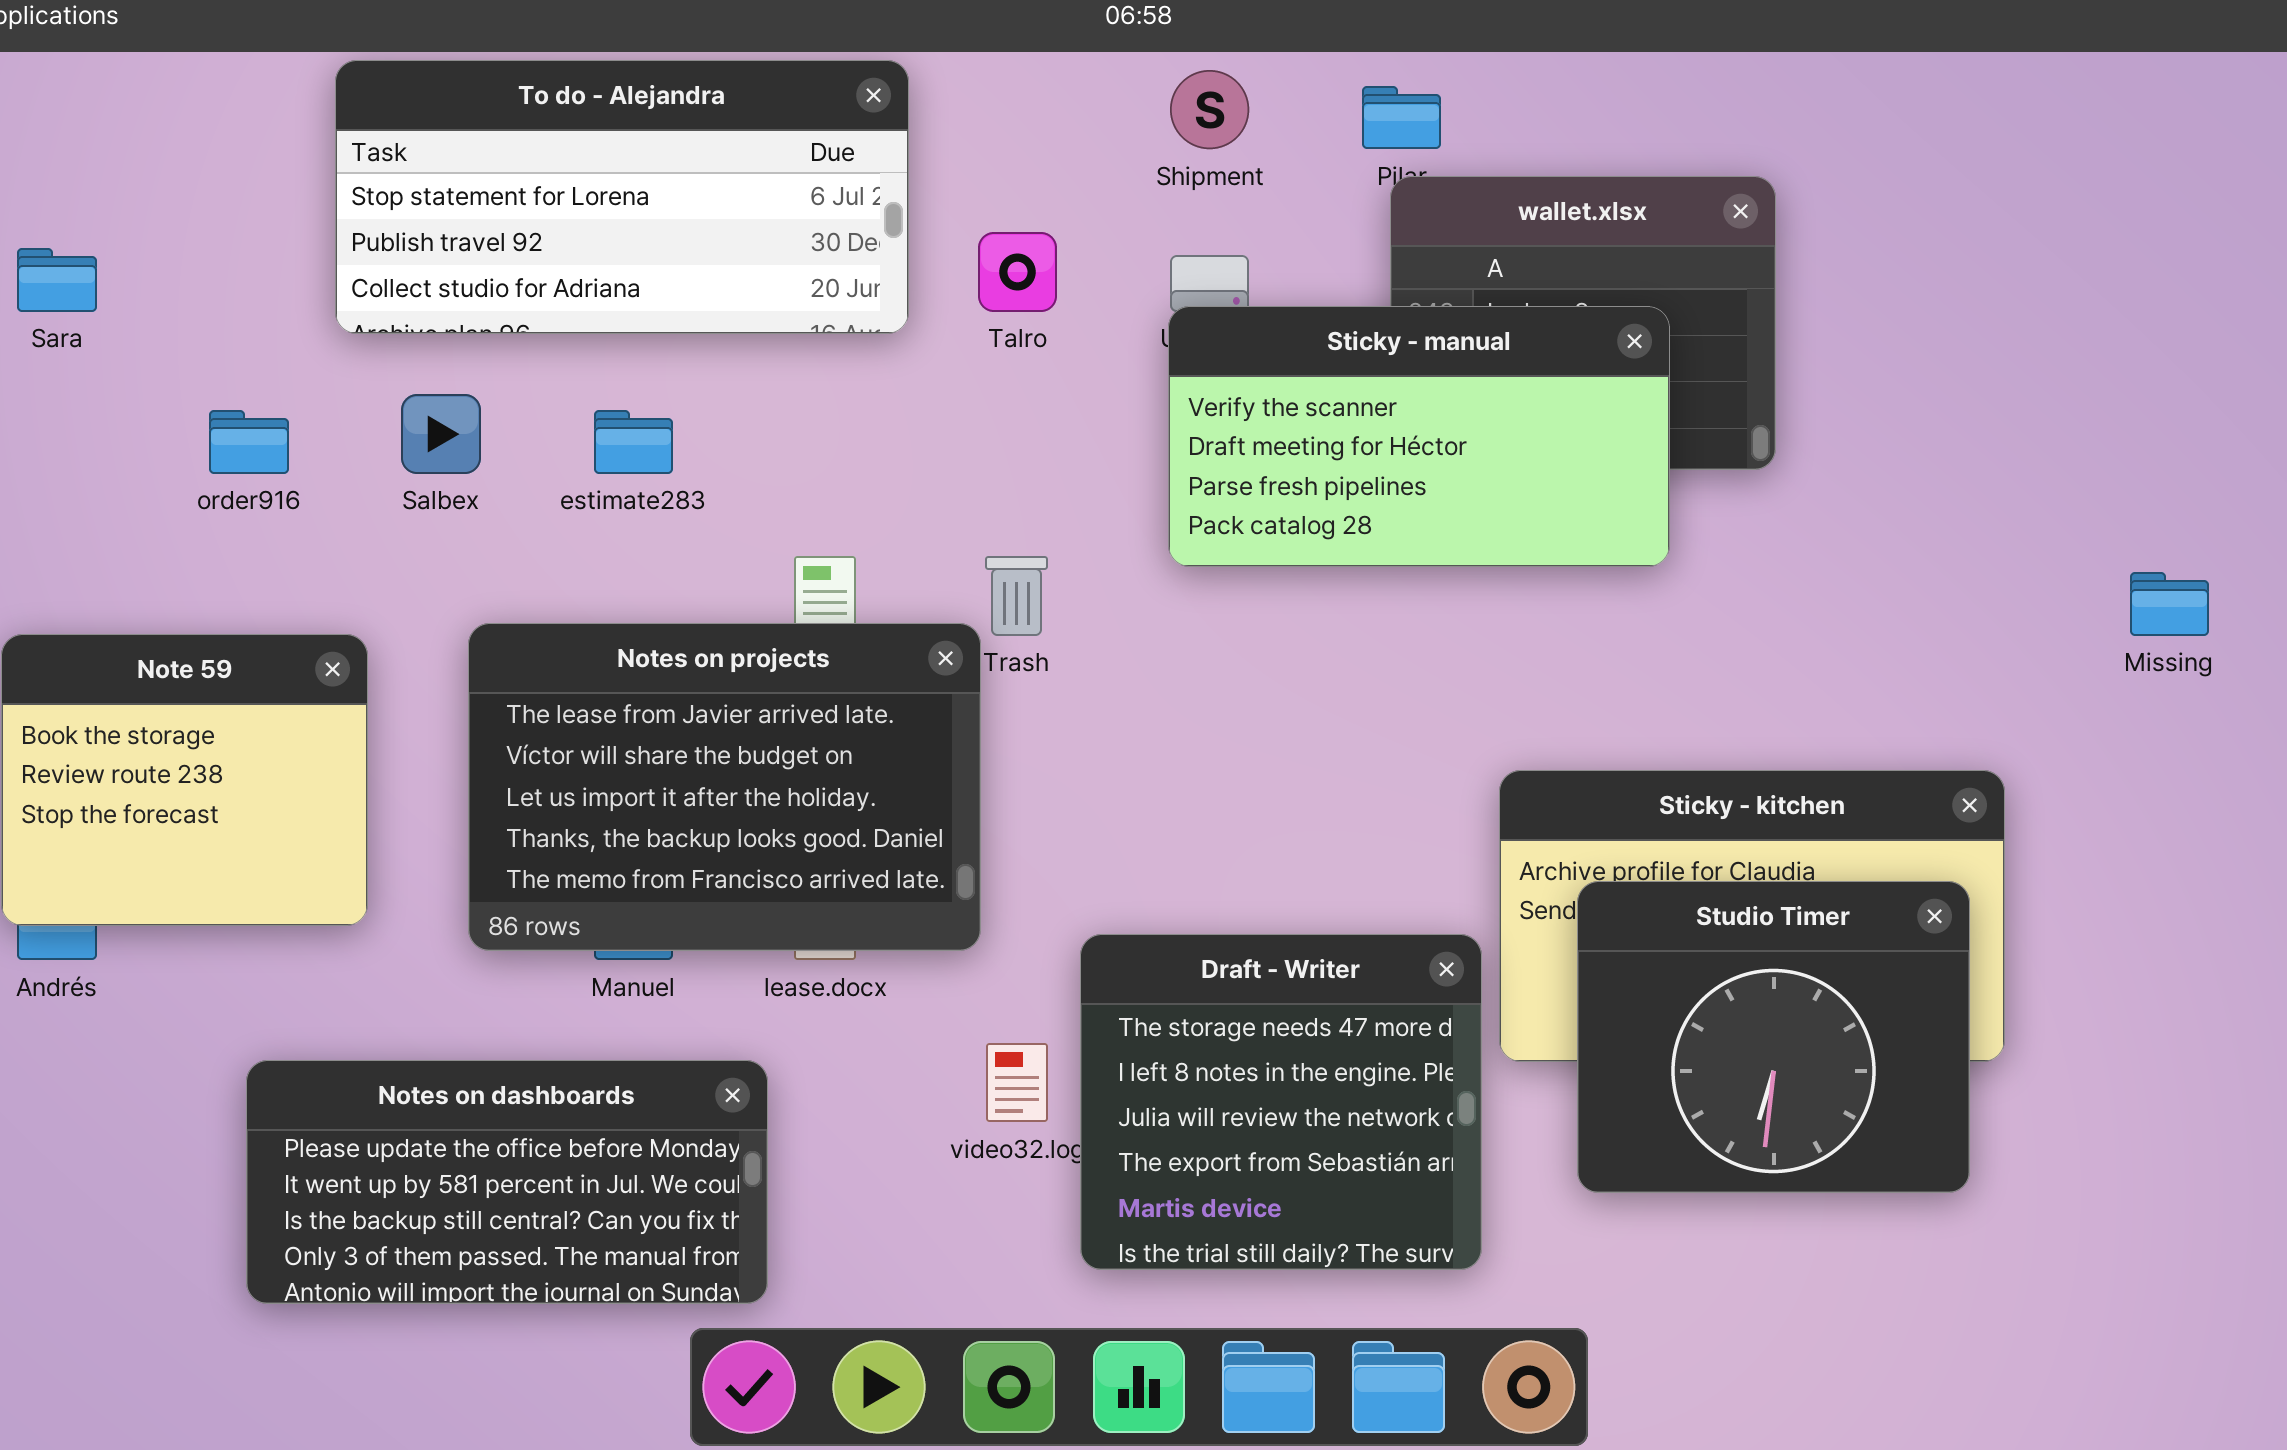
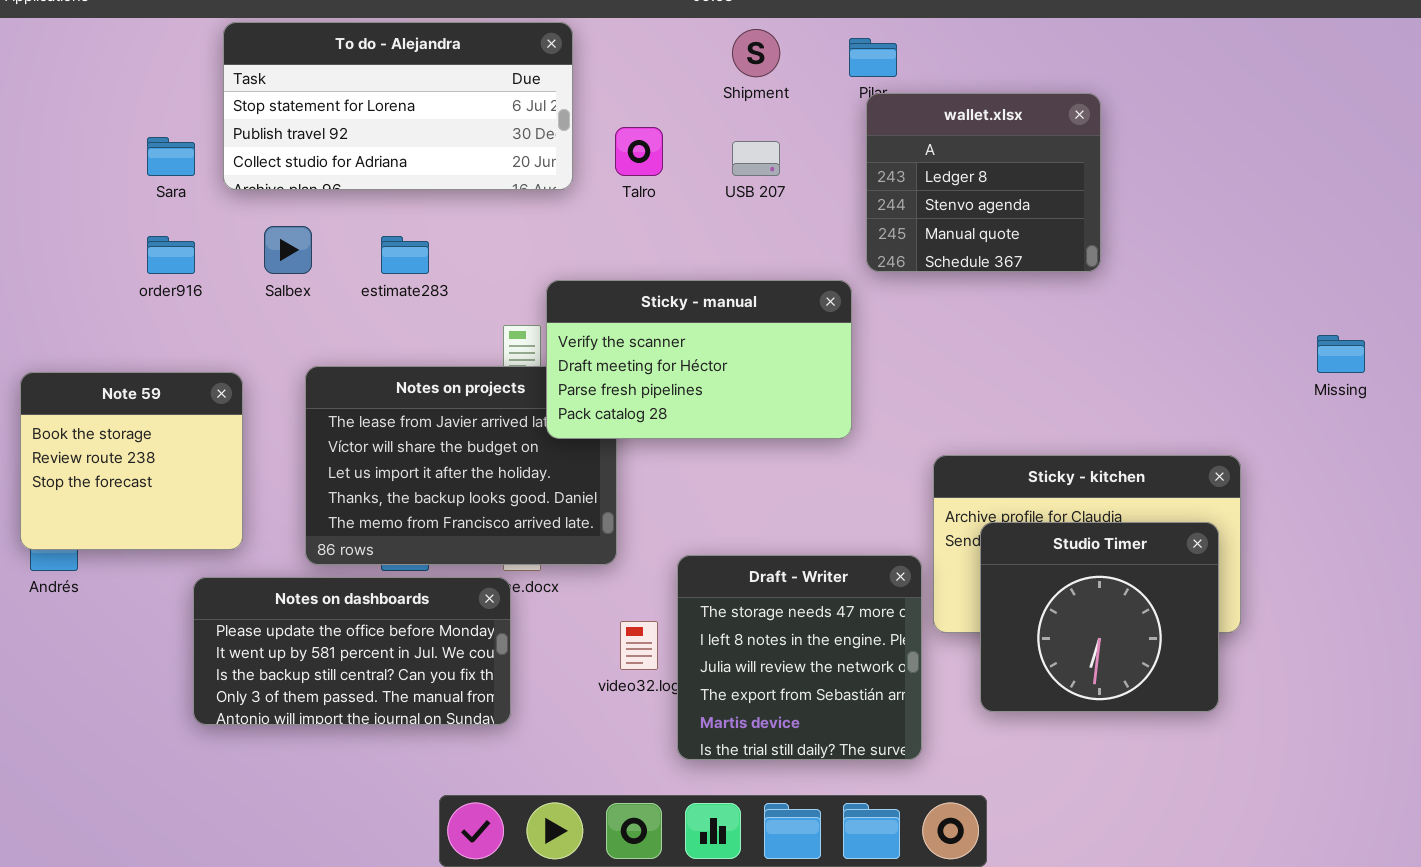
Sara: [17,248,97,312] -> [147,137,195,176], moved
Sticky - manual: [1168,306,1670,567] -> [546,280,852,439], moved
Notes on dashboards: [246,1060,768,1304] -> [193,577,511,725], moved

